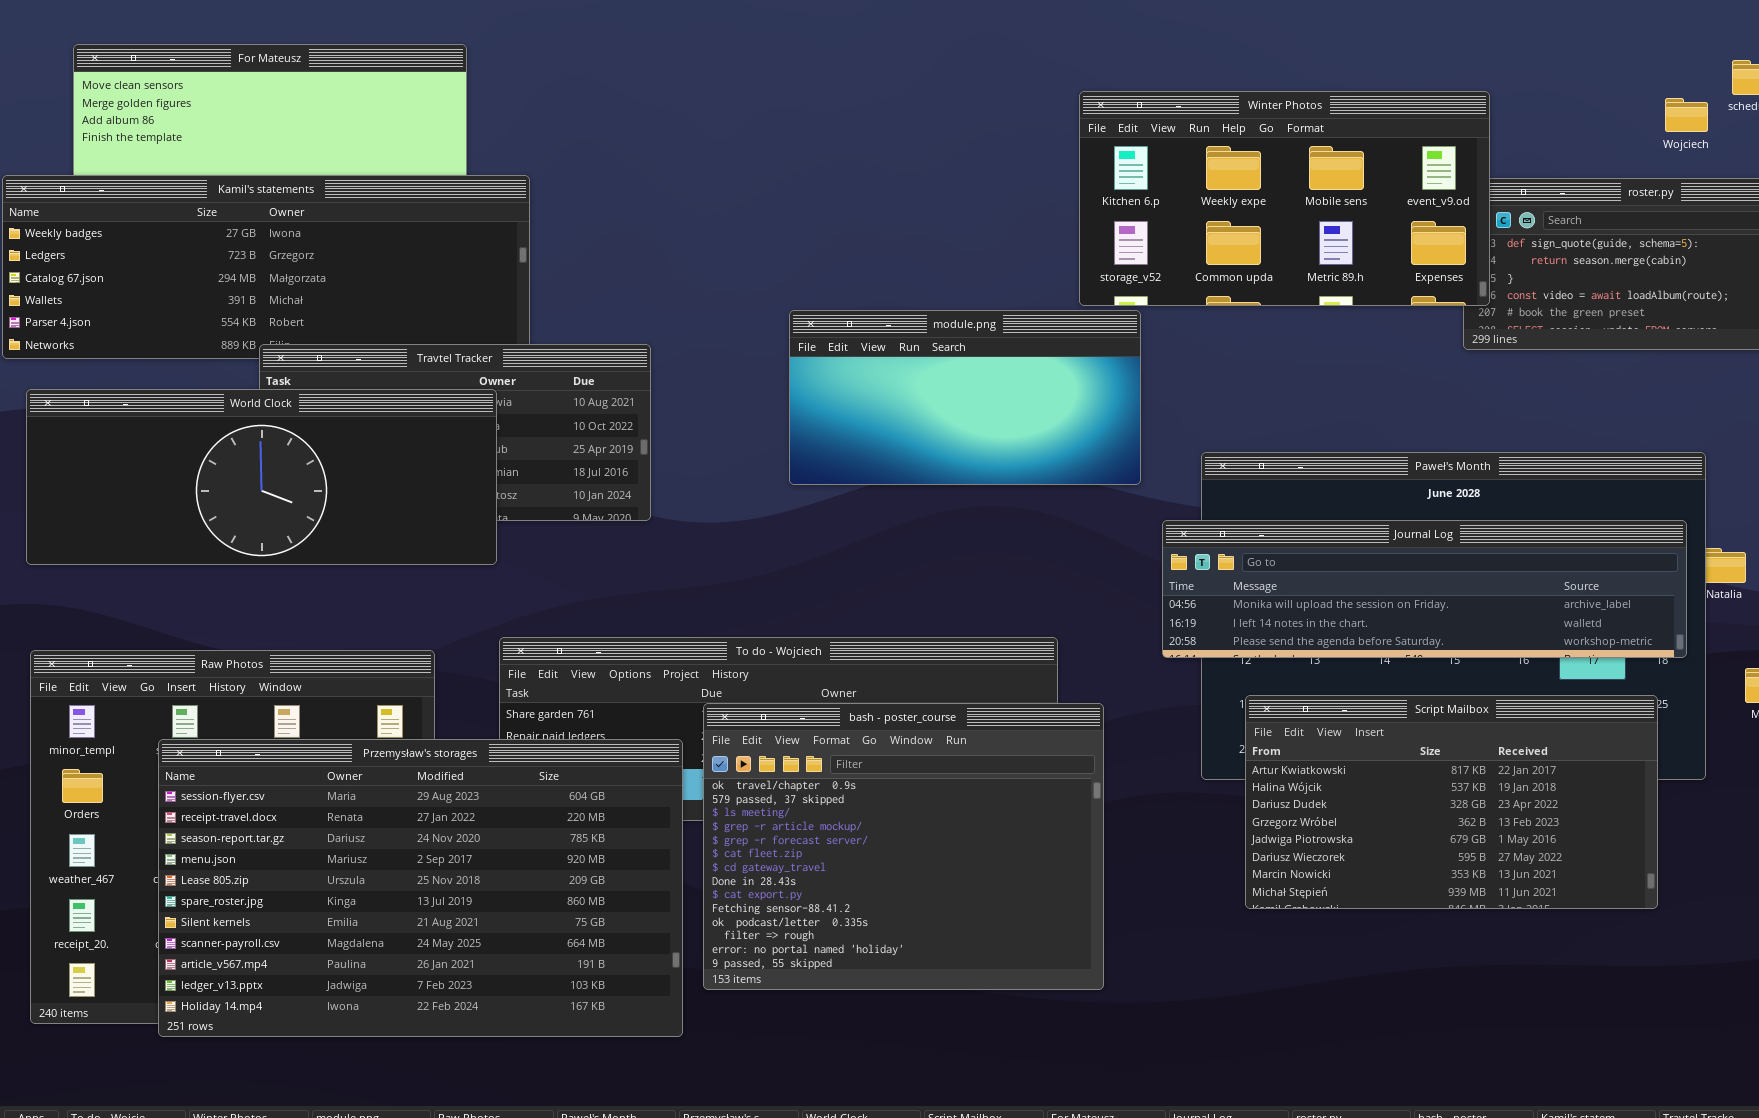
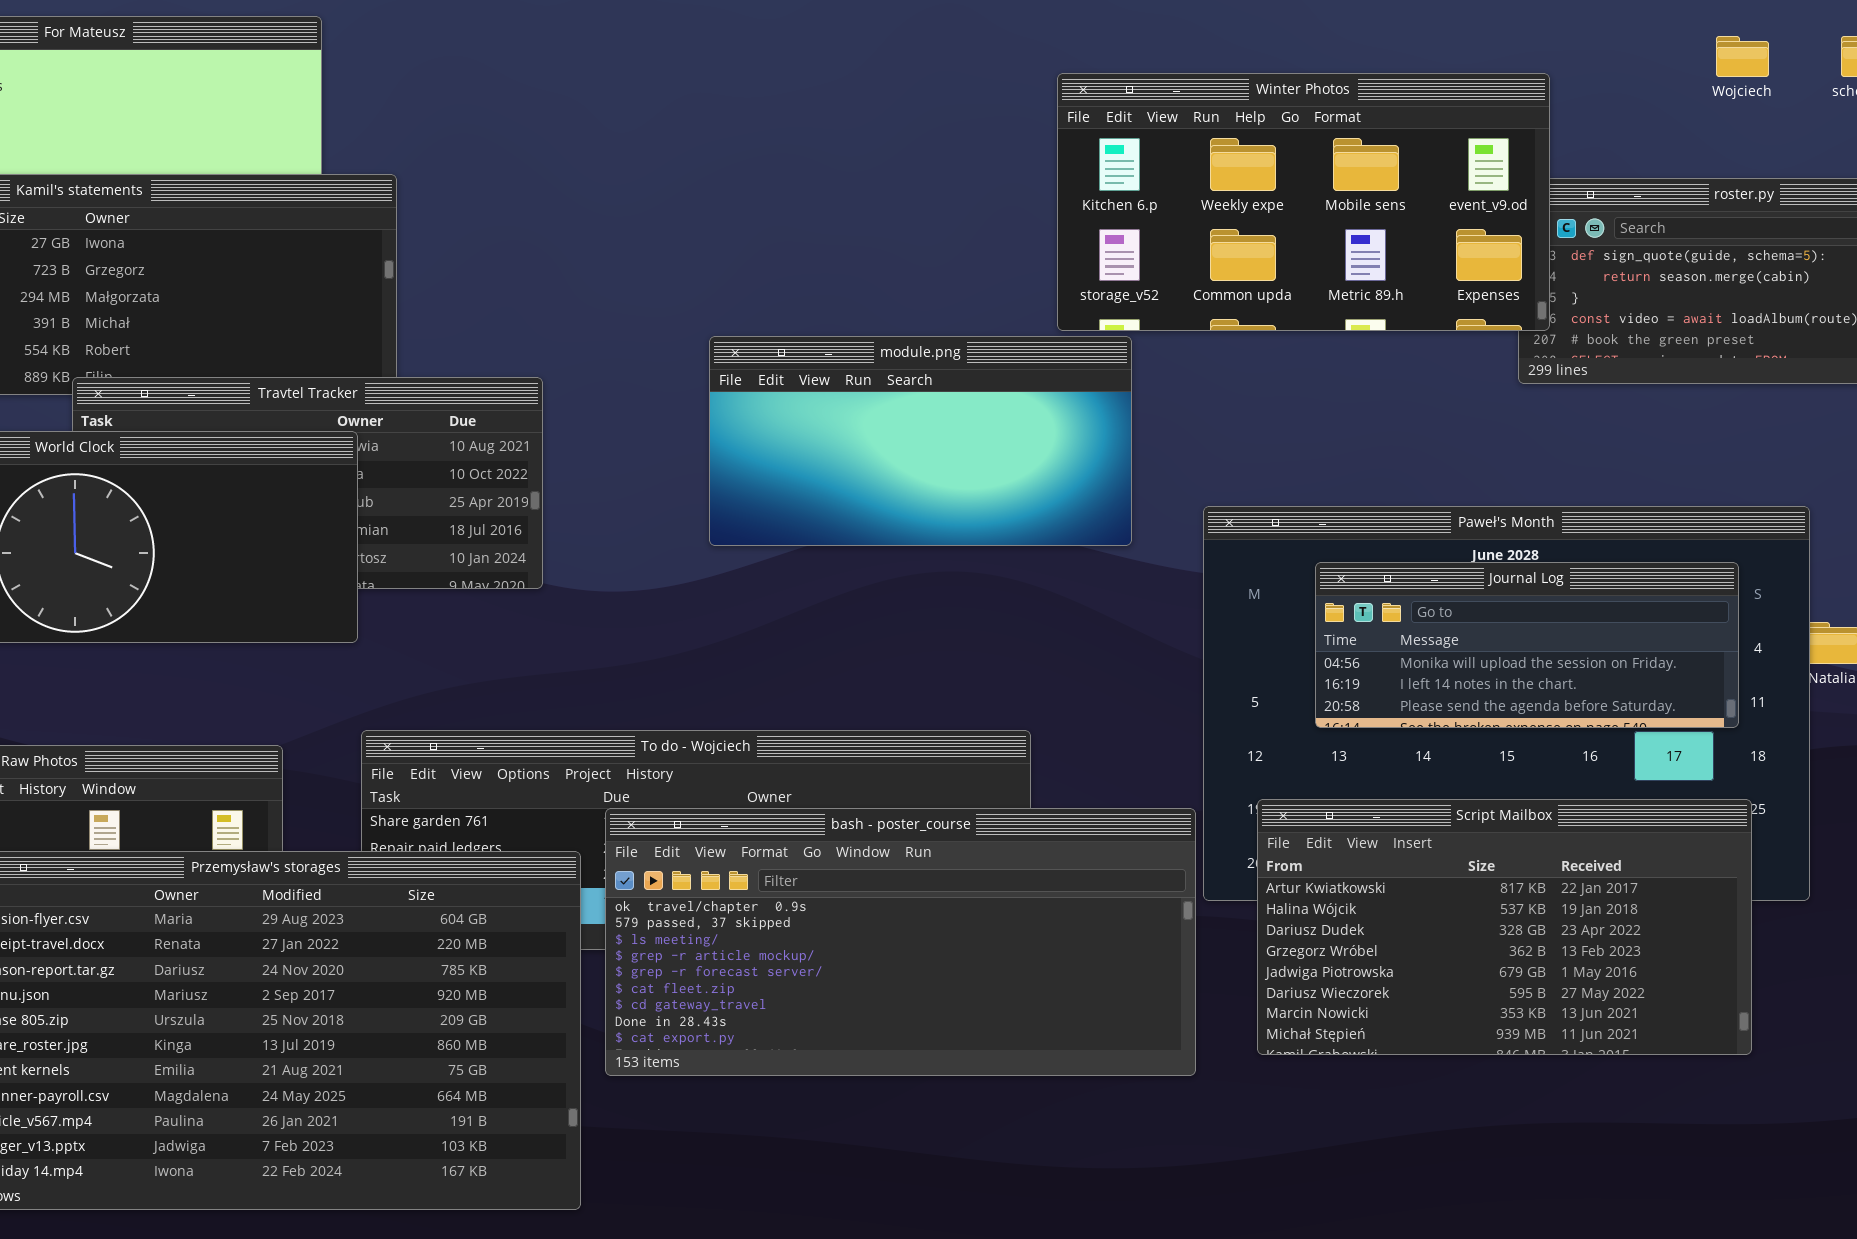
Wojciech: [1665,98,1708,132] -> [1716,36,1769,77], moved
Journal Log: [1162,520,1687,658] -> [1315,562,1739,728], moved, resized
bash - poster_course: [703,703,1104,990] -> [605,808,1196,1076], resized

